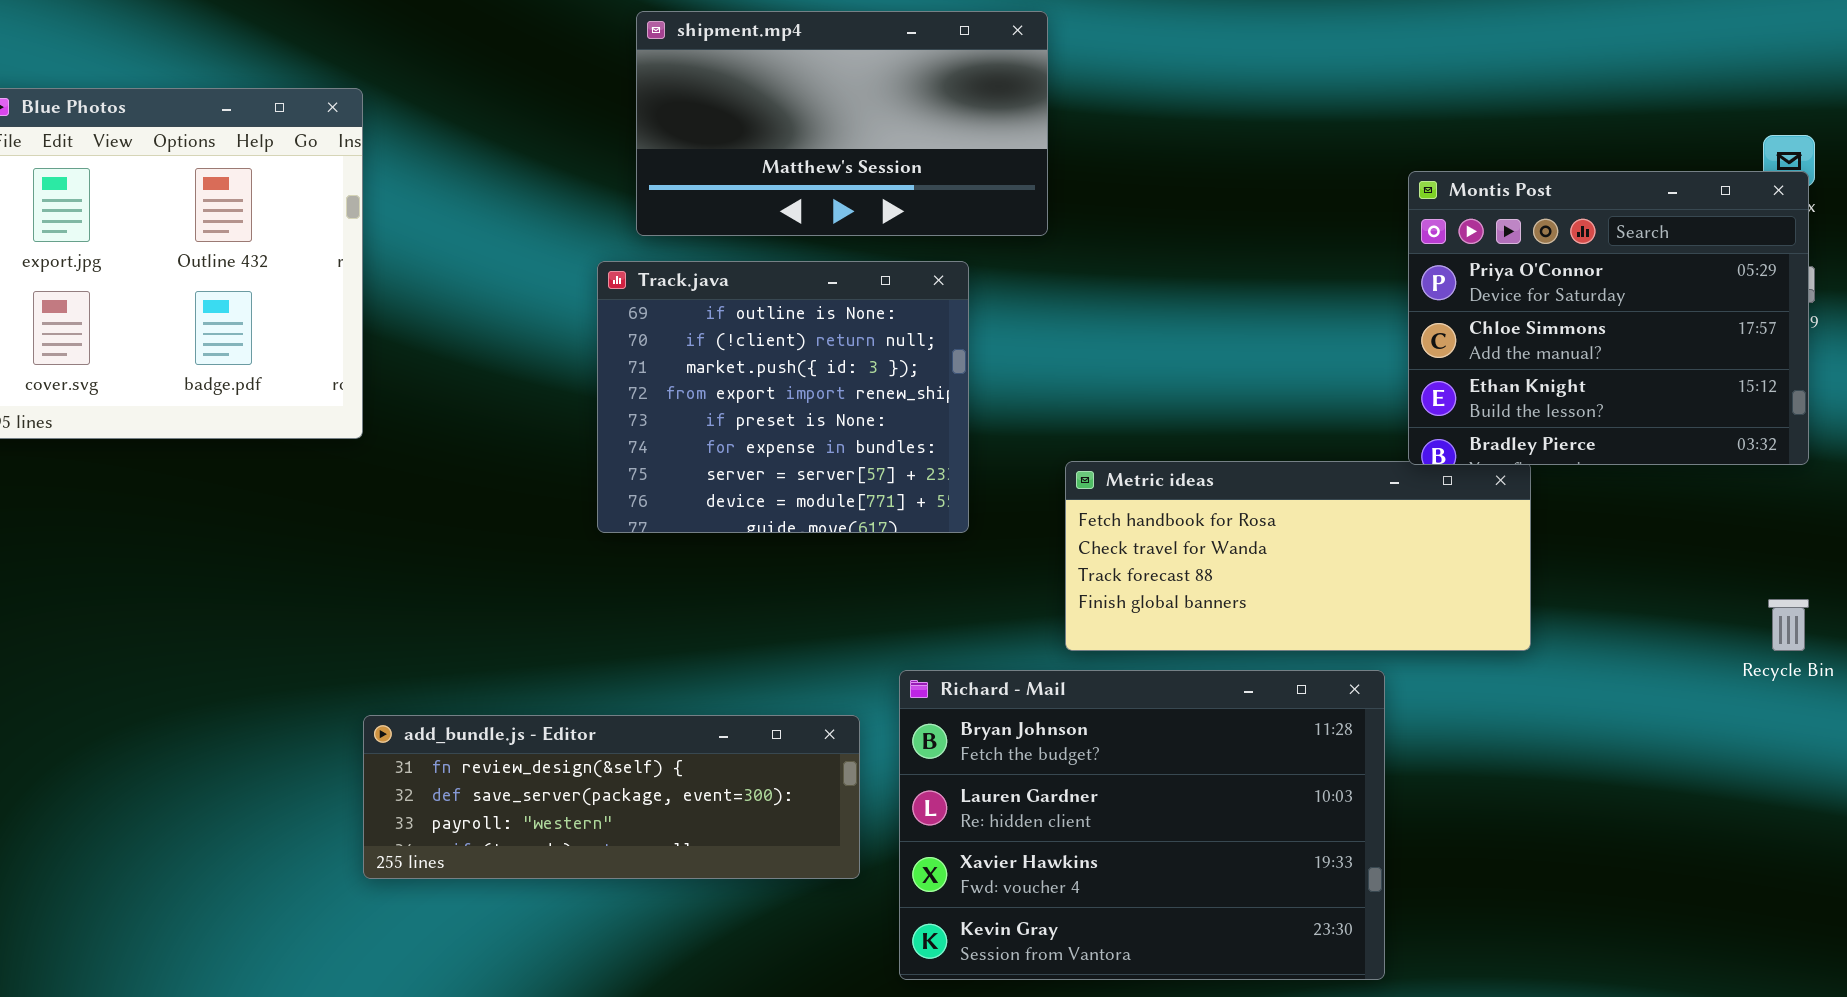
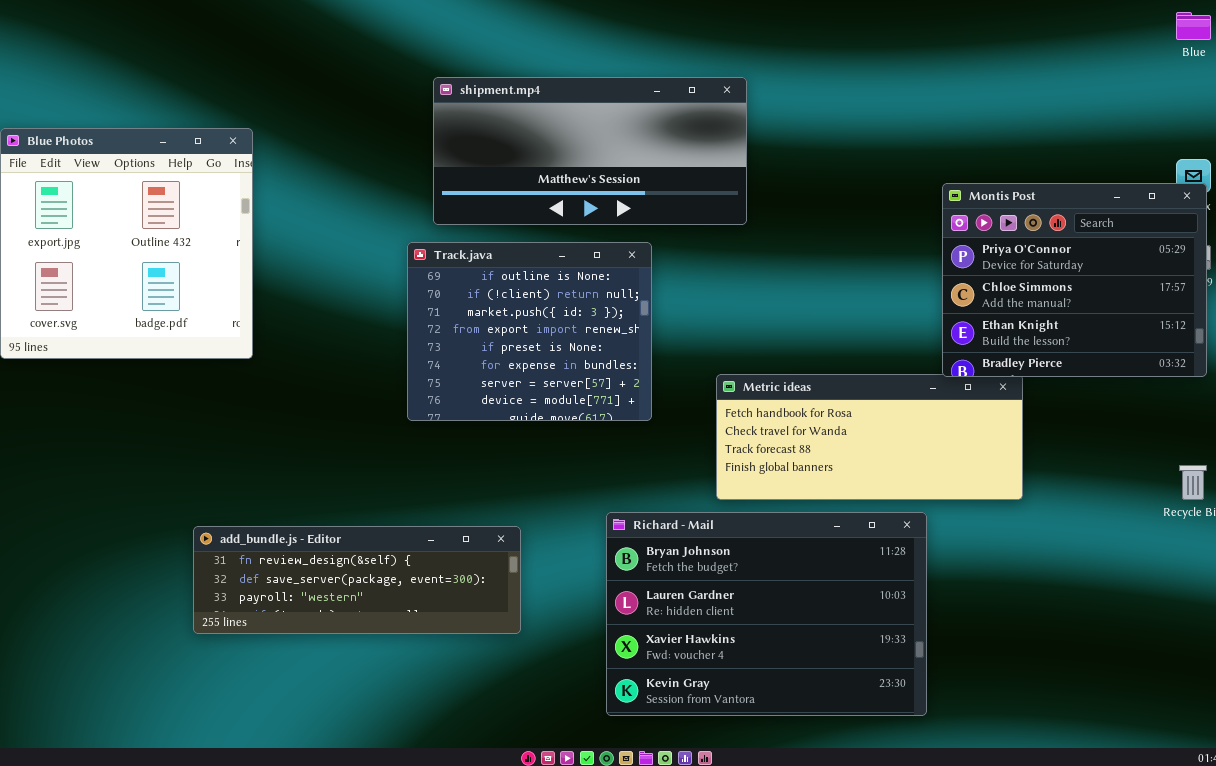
shipment.mp4: [636,11,1048,236] -> [433,77,747,225], resized
add_bundle.js - Editor: [363,715,860,879] -> [193,526,521,634], moved

